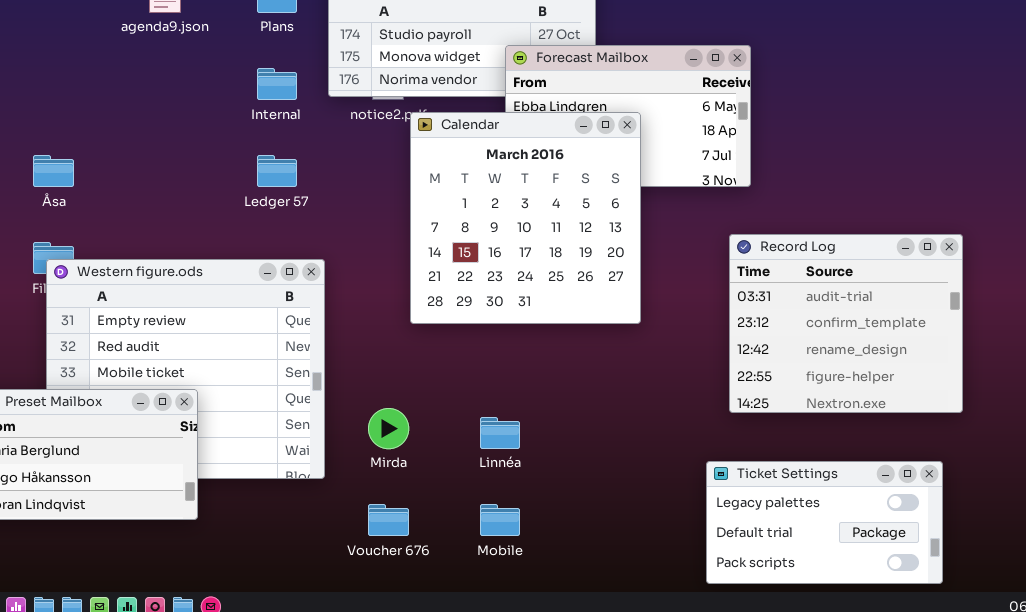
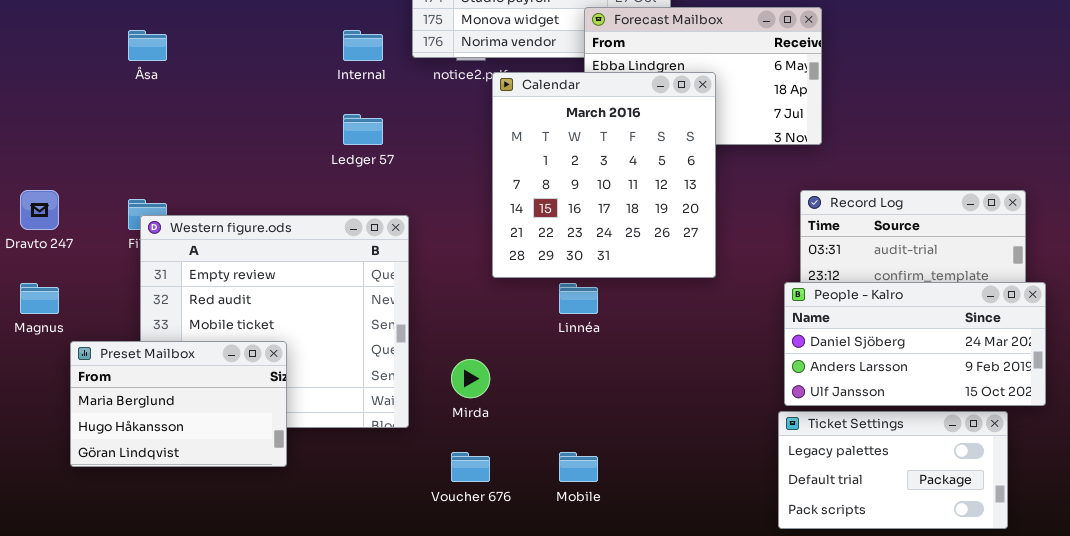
Åsa: [33,155,74,187] -> [128,30,167,61], moved
People - Kalro: none -> [784,282,1046,406], opened
Linnéa: [480,417,520,449] -> [559,283,598,314], moved

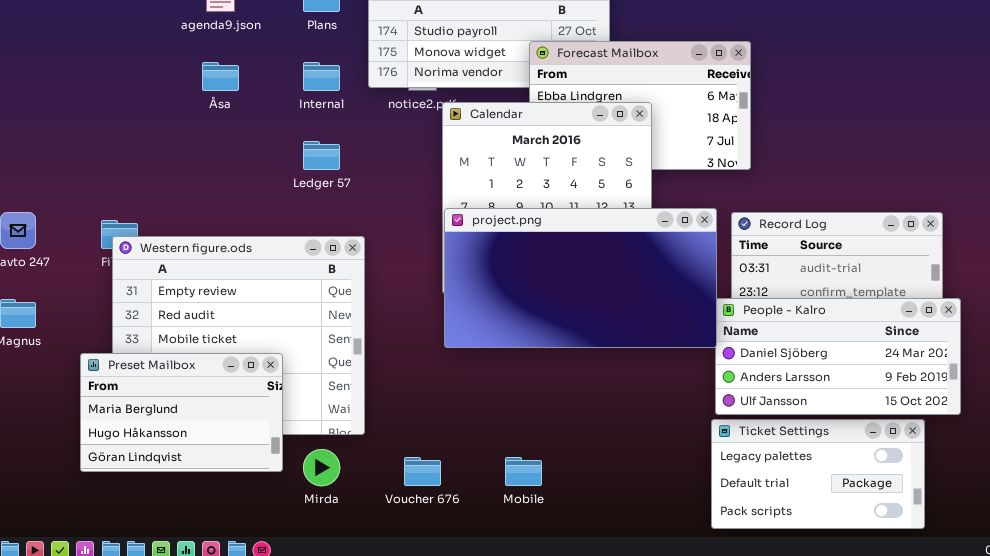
Åsa: [128,30,167,61] -> [202,62,239,91], moved
project.png: none -> [444,208,717,348], opened
Preset Mailbox: [70,341,287,467] -> [80,353,283,472], moved
Mirda: [451,359,490,398] -> [303,449,340,486], moved

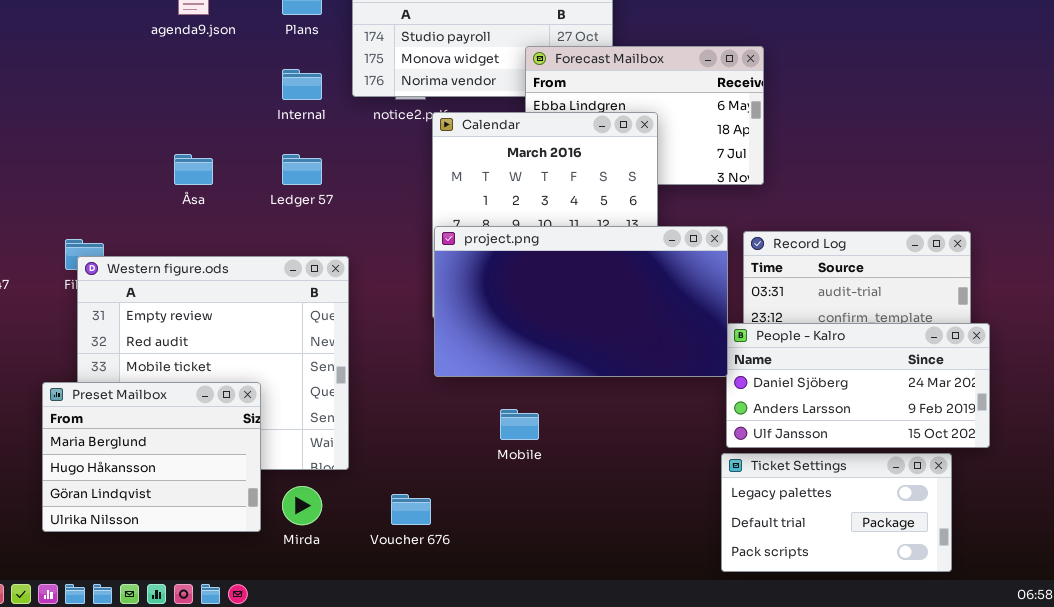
Åsa: [202,62,239,91] -> [174,154,213,185], moved
Preset Mailbox: [80,353,283,472] -> [42,382,261,532], resized
Mobile: [505,457,542,486] -> [500,409,539,440], moved

